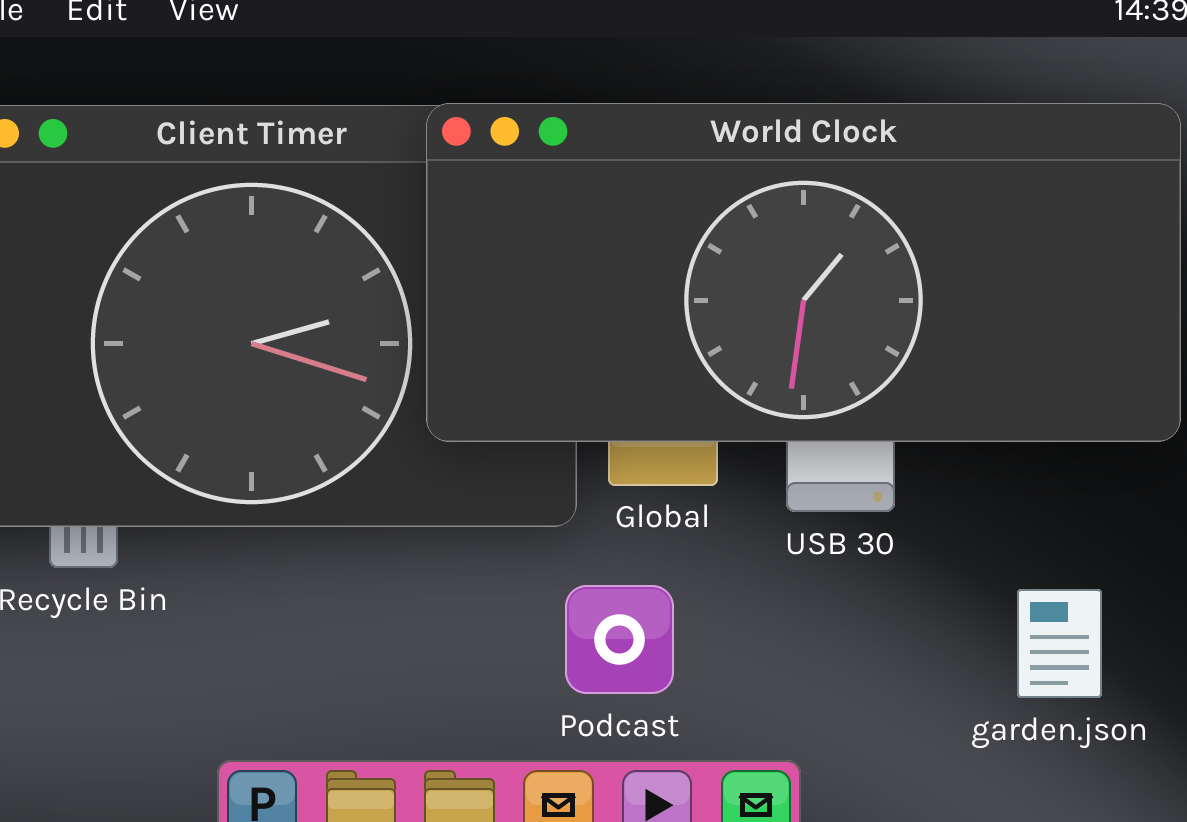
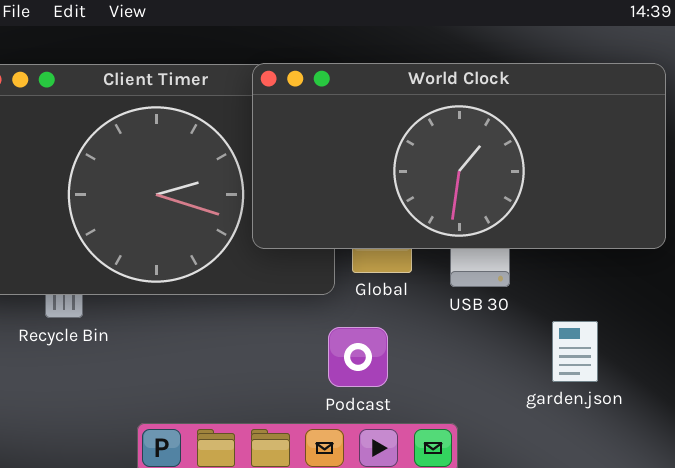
garden.json: [1017,589,1102,698] -> [552,321,598,382], moved

